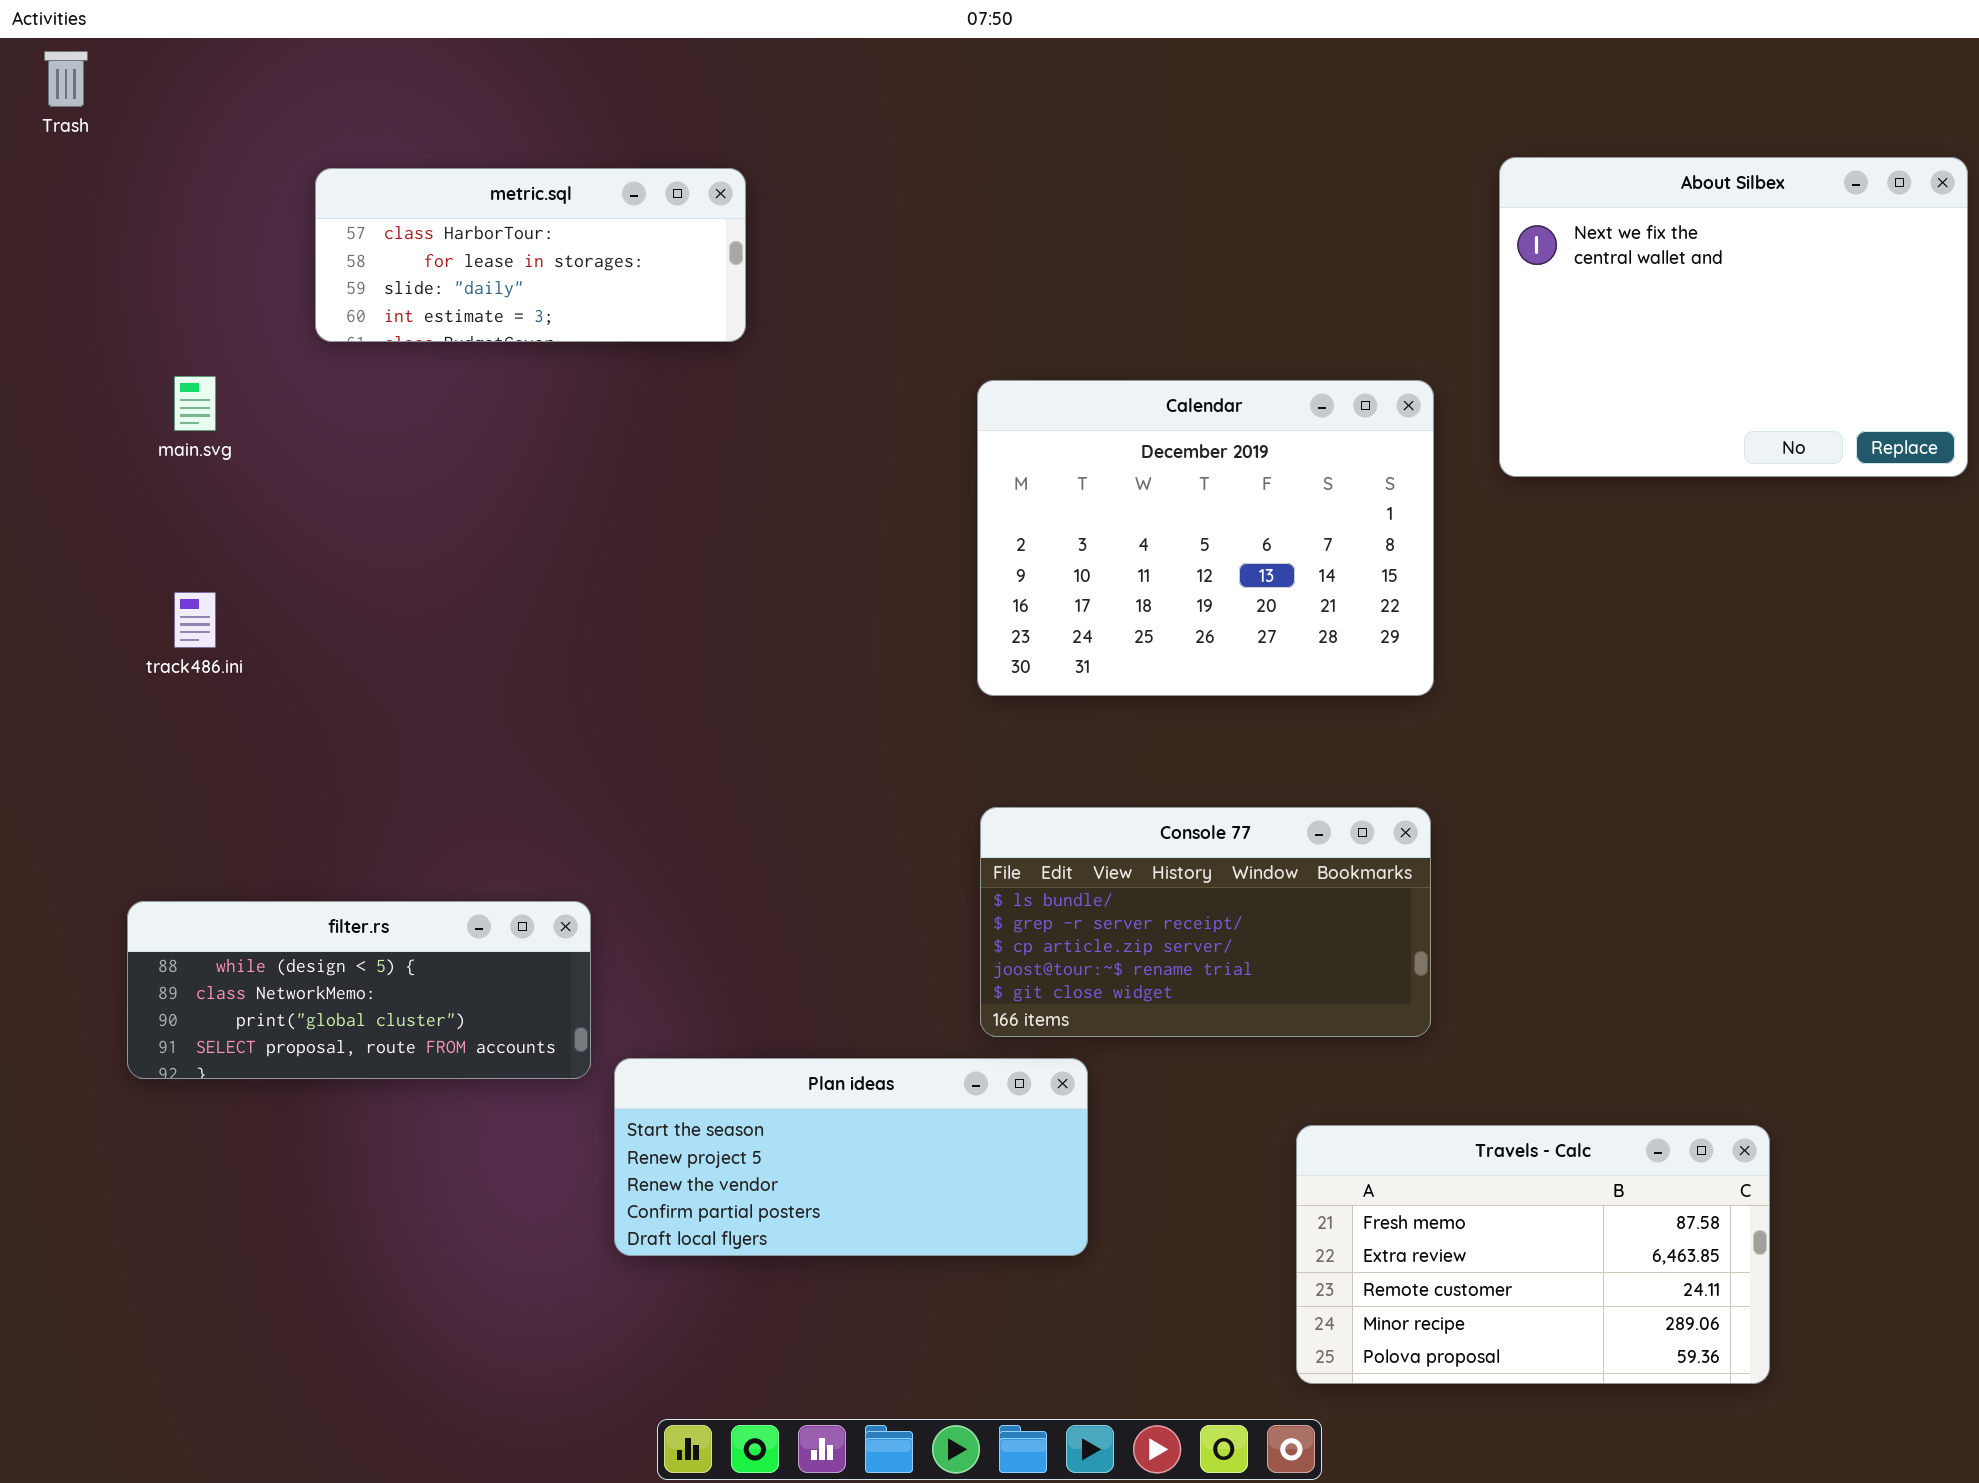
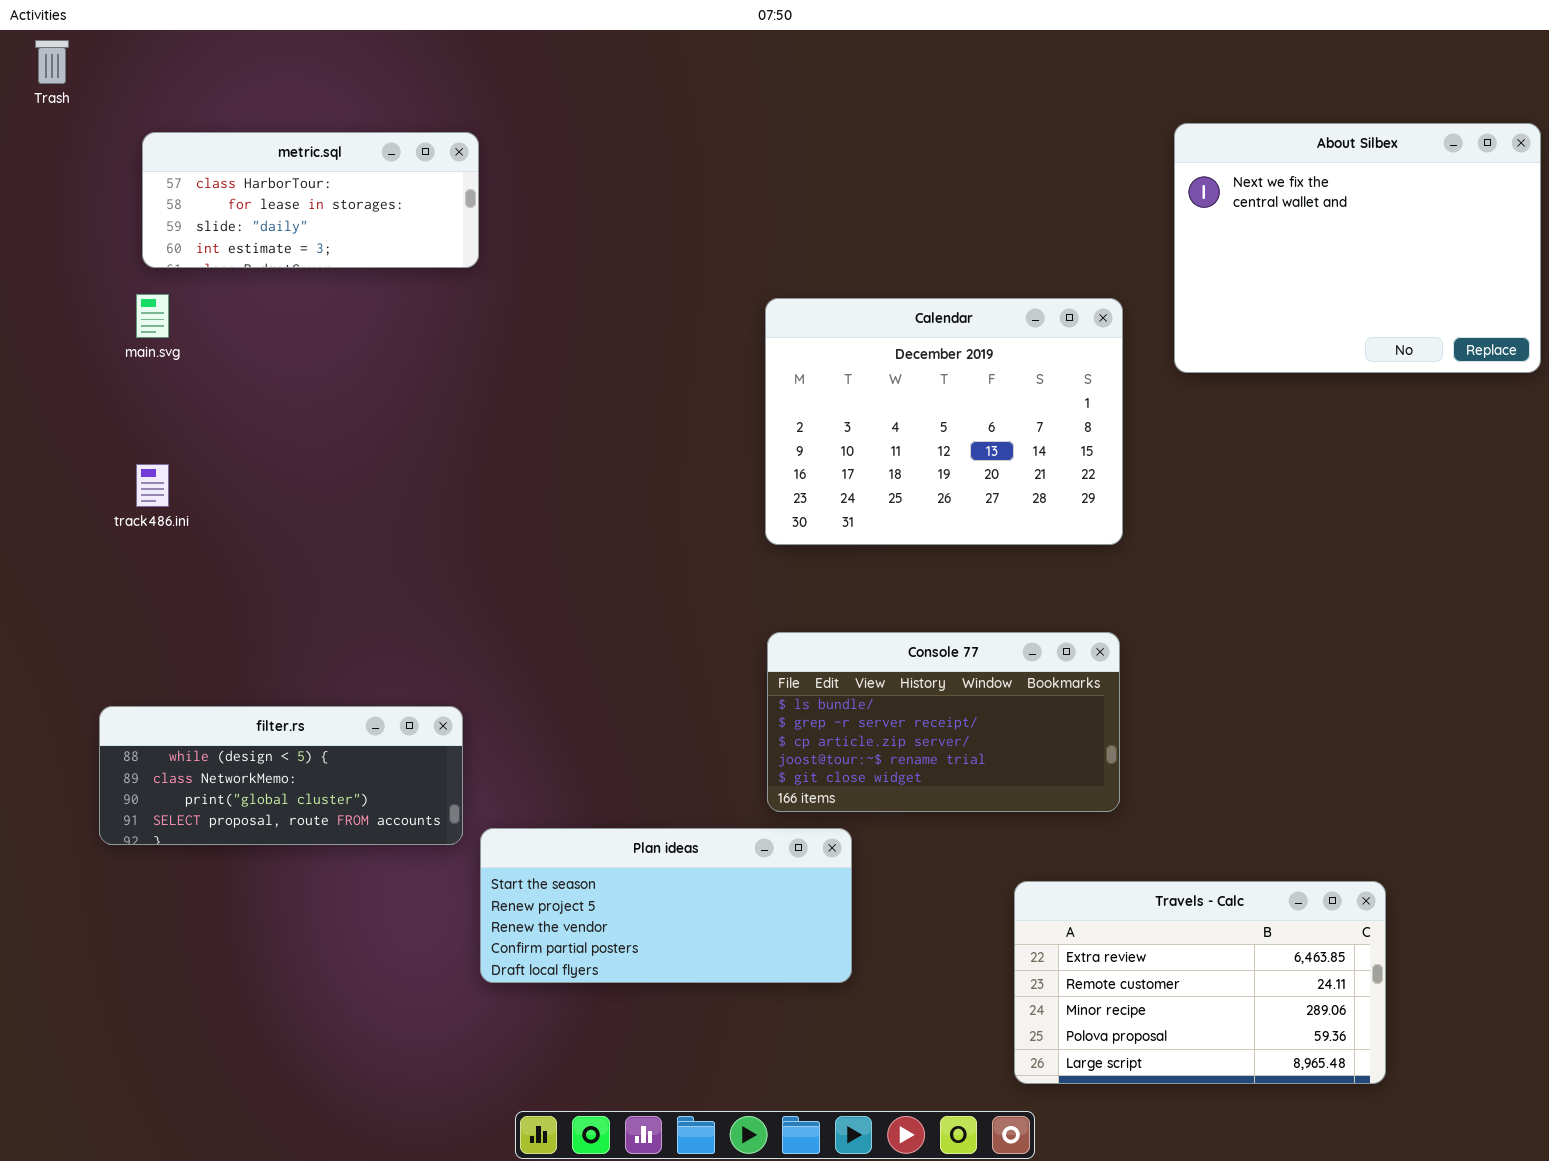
metric.sql: [315,168,746,342] -> [142,132,479,268], moved
Travels - Calc: [1296,1125,1770,1384] -> [1014,881,1386,1084], scrolled down 1 row

